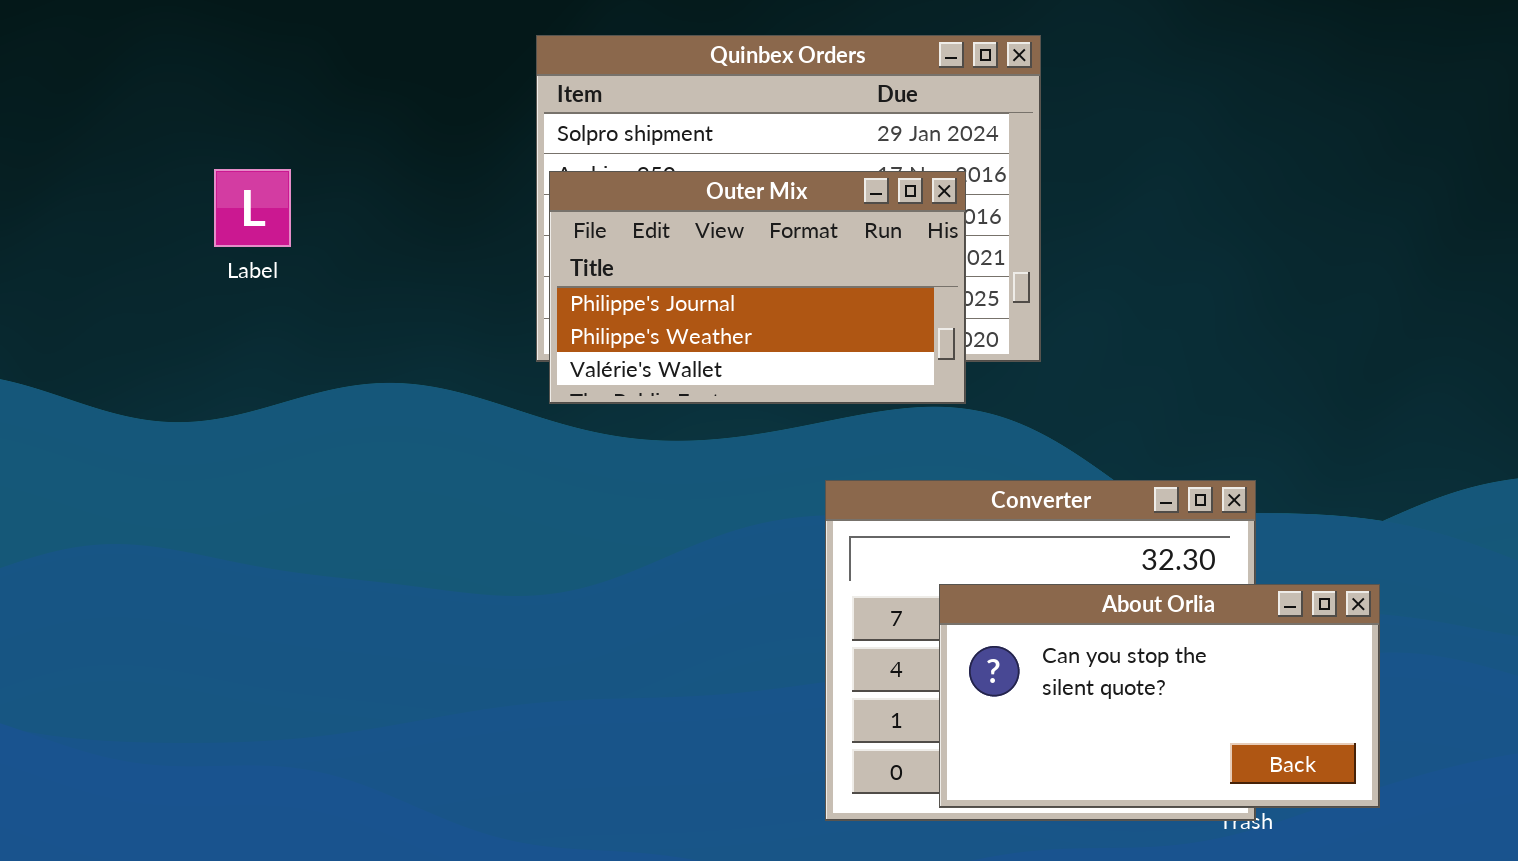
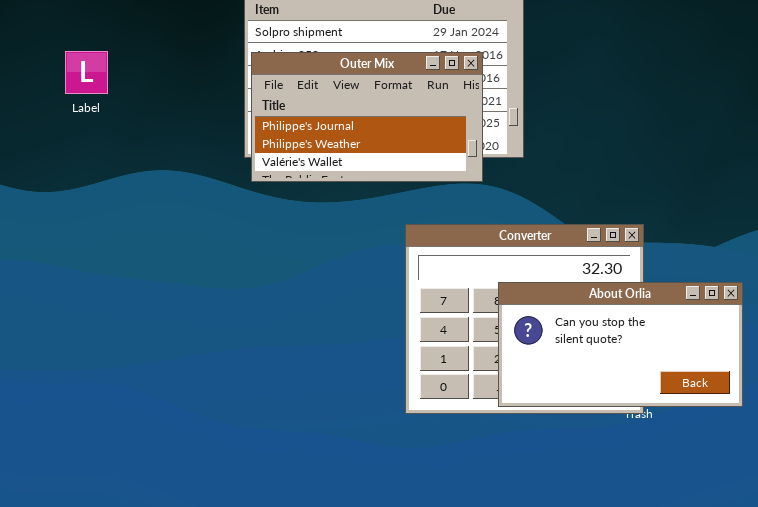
About Orlia: [939,584,1380,808] -> [498,282,743,407], moved

